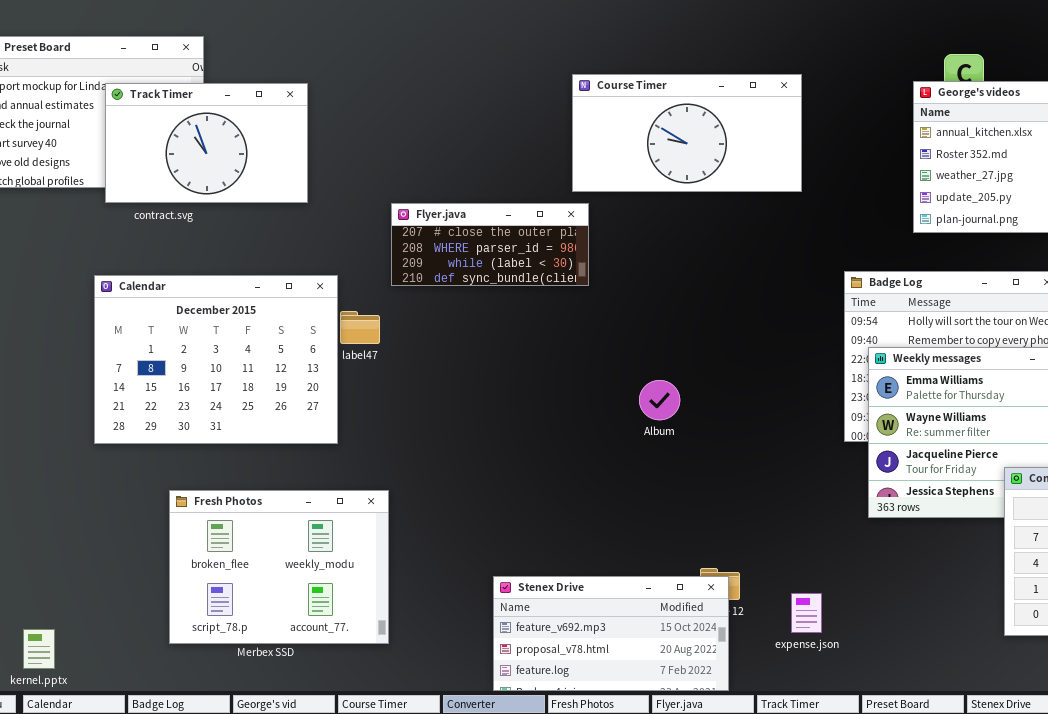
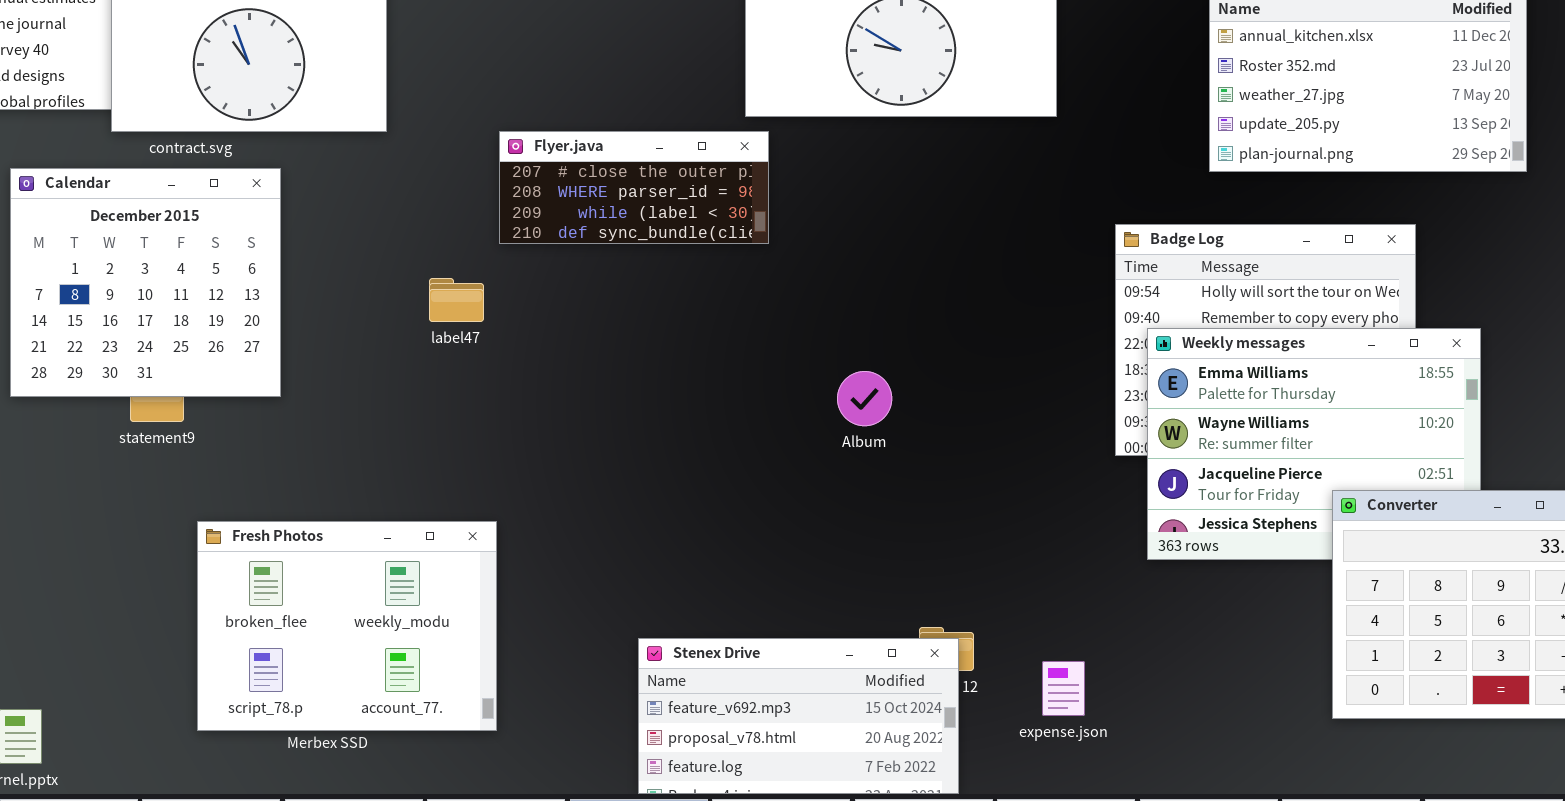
Calendar: [94,275,338,444] -> [10,168,281,397], moved, resized

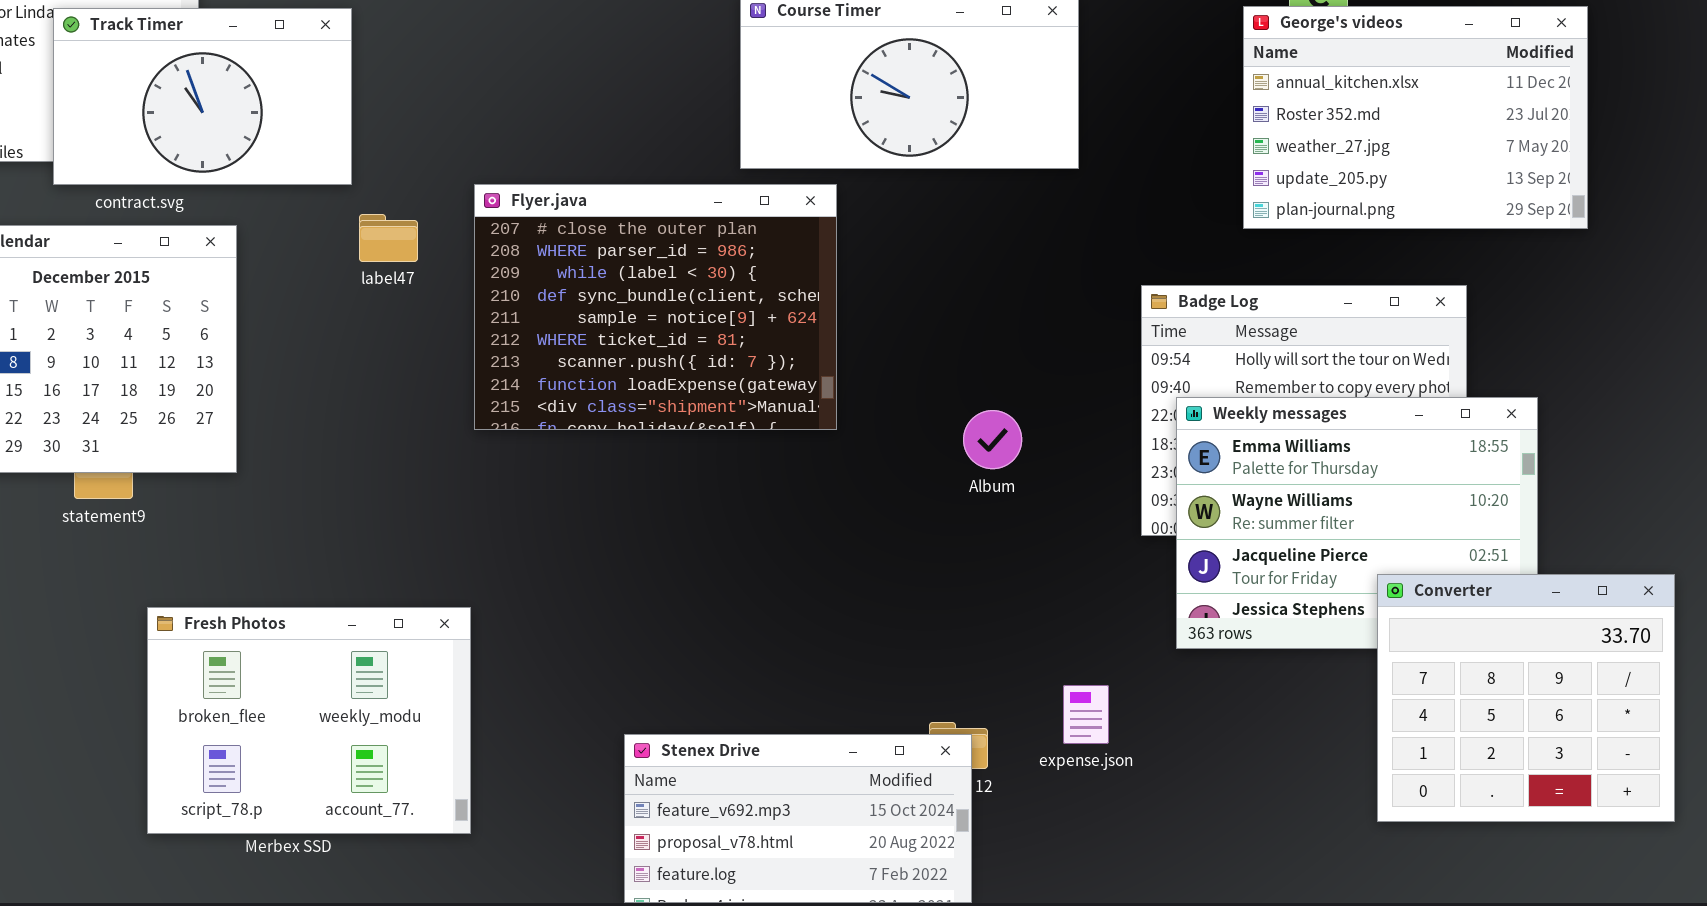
Flyer.java: [499,131,769,244] -> [474,184,837,430], resized
label47: [429,278,484,322] -> [359,214,418,262], moved
Album: [837,371,892,426] -> [963,410,1022,469], moved
expense.json: [1042,661,1085,716] -> [1063,685,1109,744], moved

